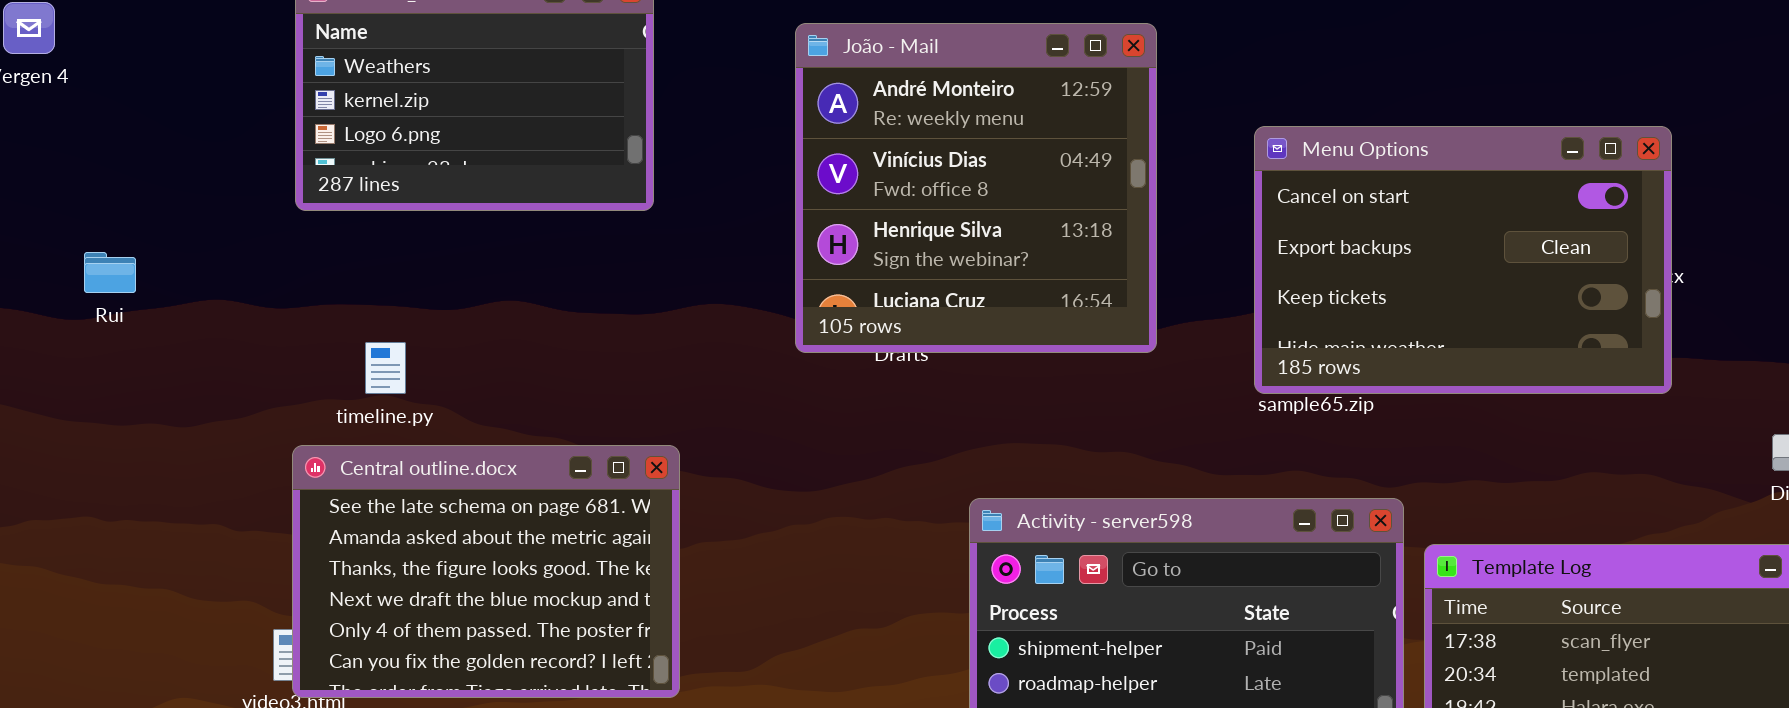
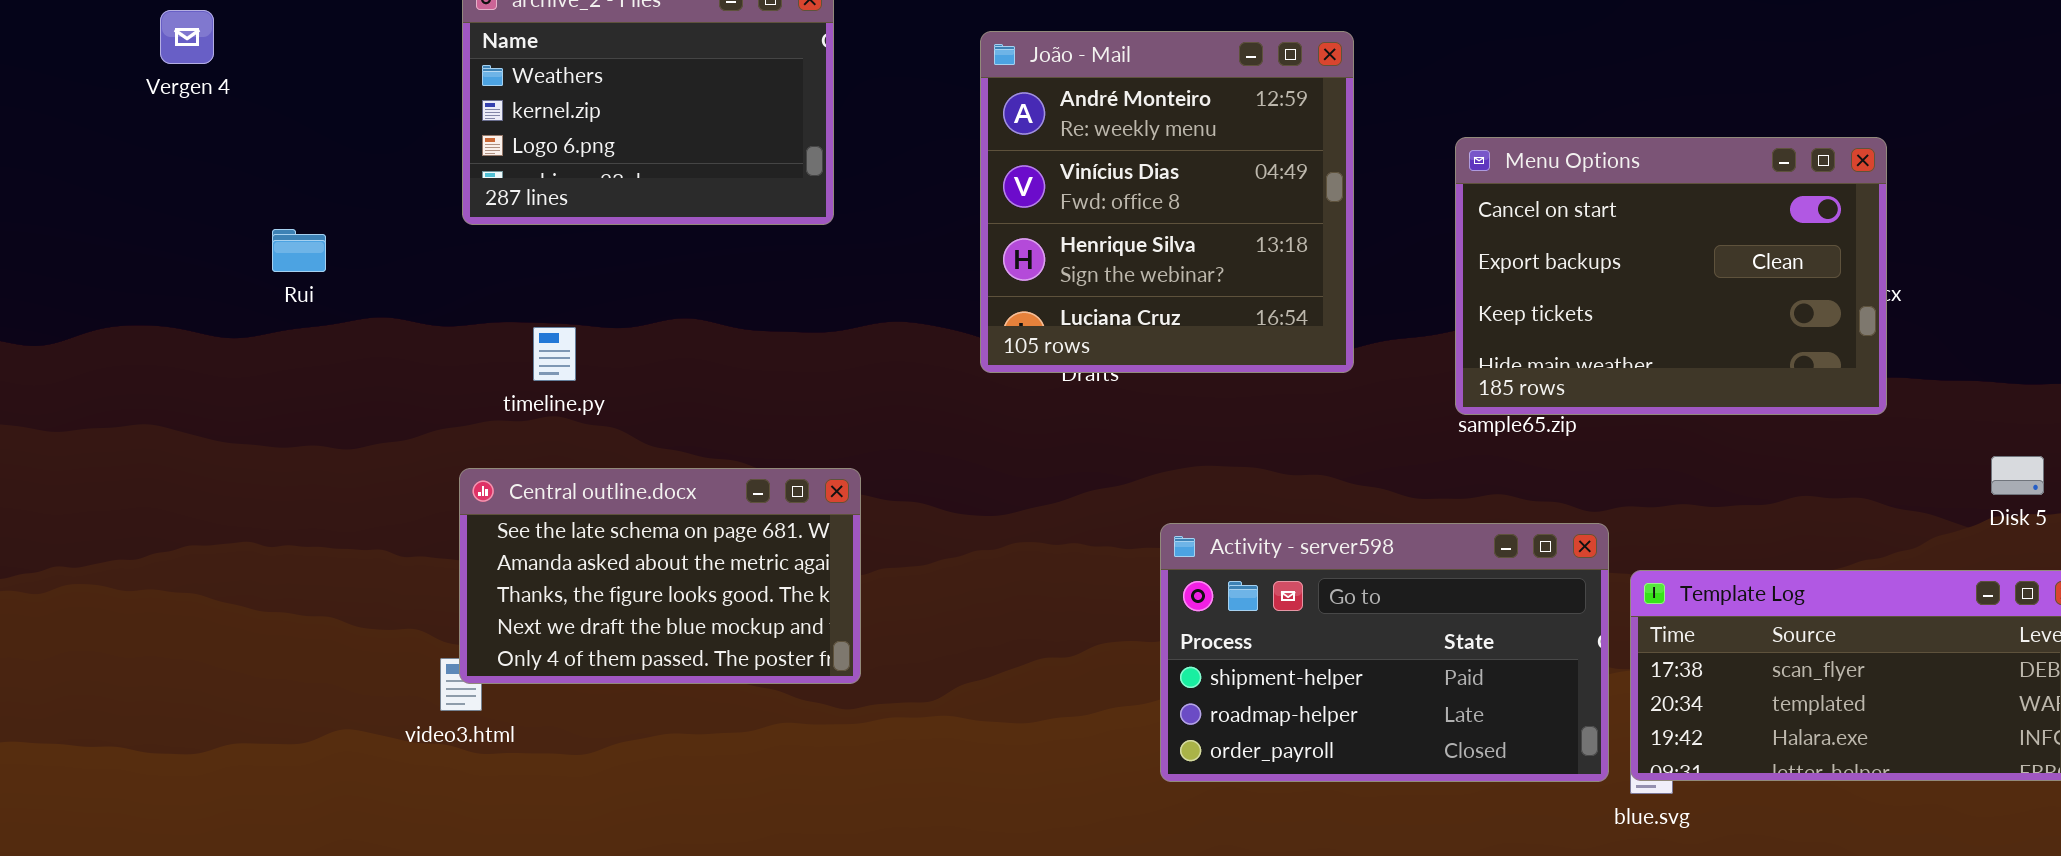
Rui: [84,252,136,293] -> [272,229,326,272], moved
timeline.py: [365,342,406,394] -> [533,327,576,381], moved
Central outline.docx: [292,445,680,698] -> [459,468,861,684], resized

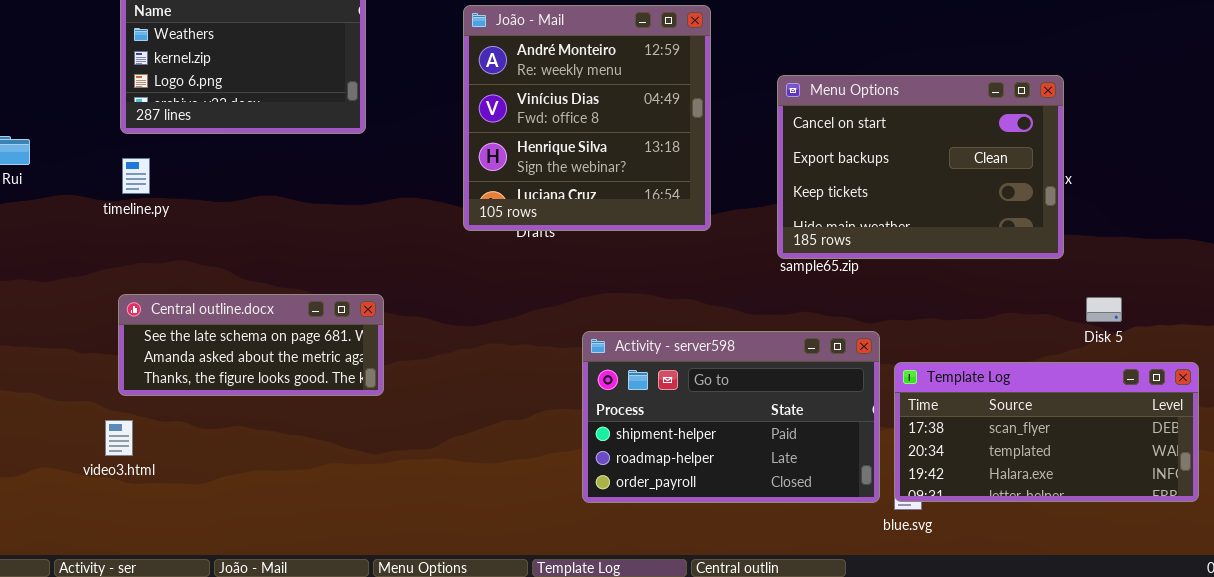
timeline.py: [533,327,576,381] -> [122,158,150,194], moved
Disk 5: [1991,456,2044,495] -> [1086,297,1122,322], moved
Central outline.docx: [459,468,861,684] -> [118,294,384,396], resized

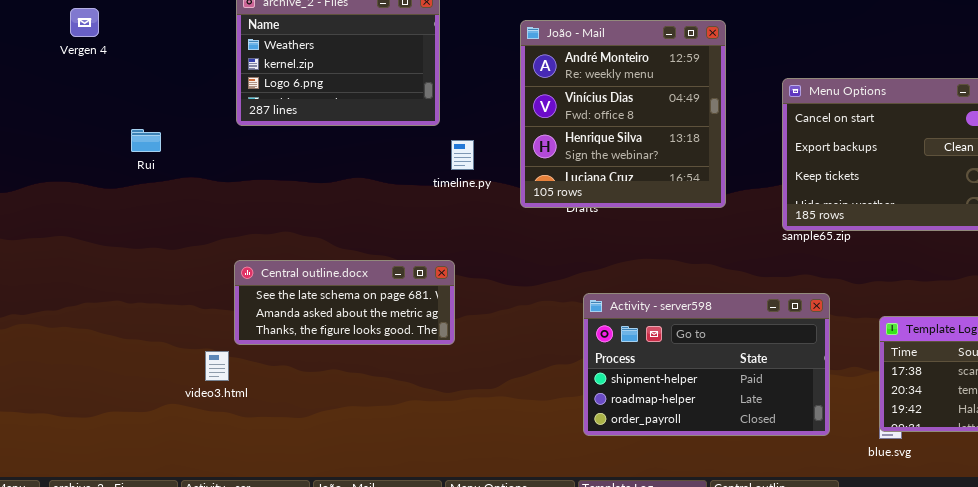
timeline.py: [122,158,150,194] -> [451,140,474,170], moved
Activity - server598: [582,331,880,503] -> [583,293,830,436], moved
video3.html: [105,420,133,456] -> [205,351,229,381], moved

